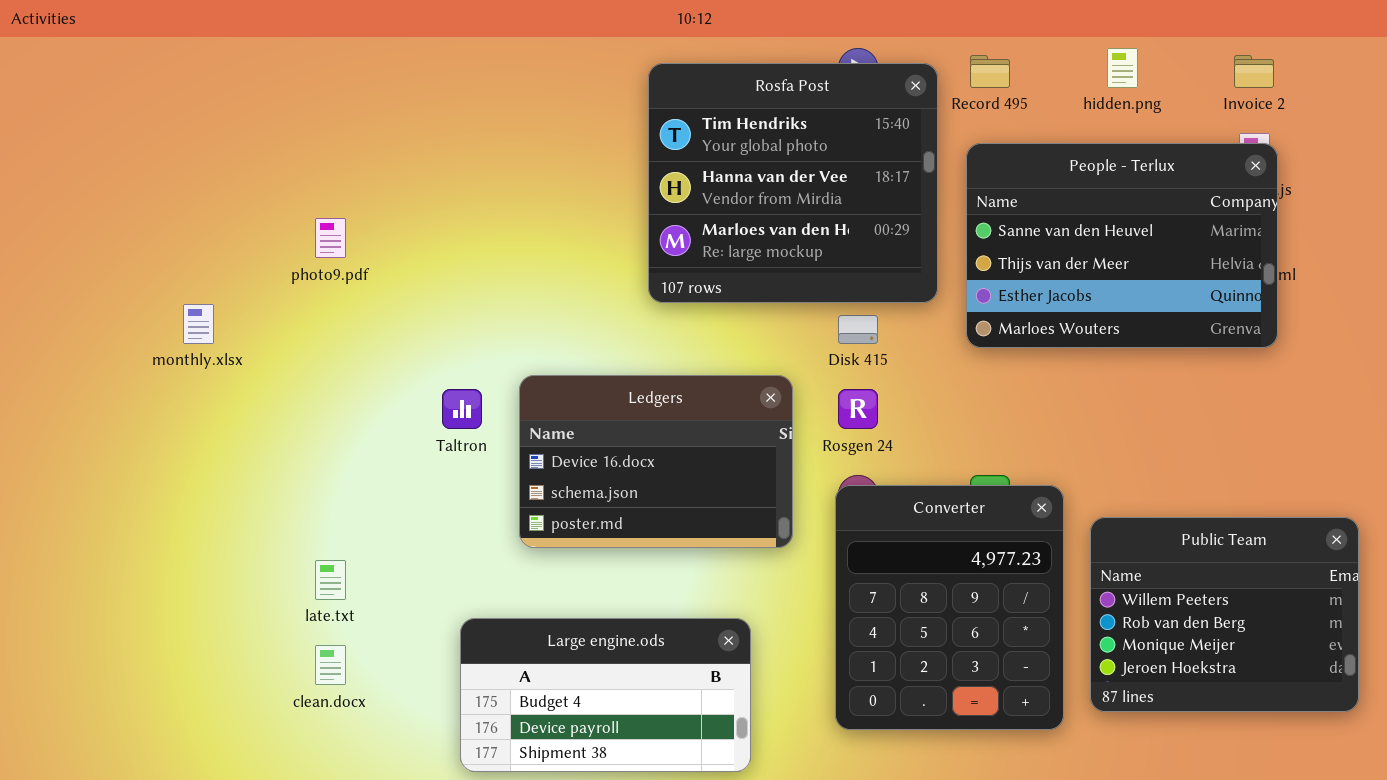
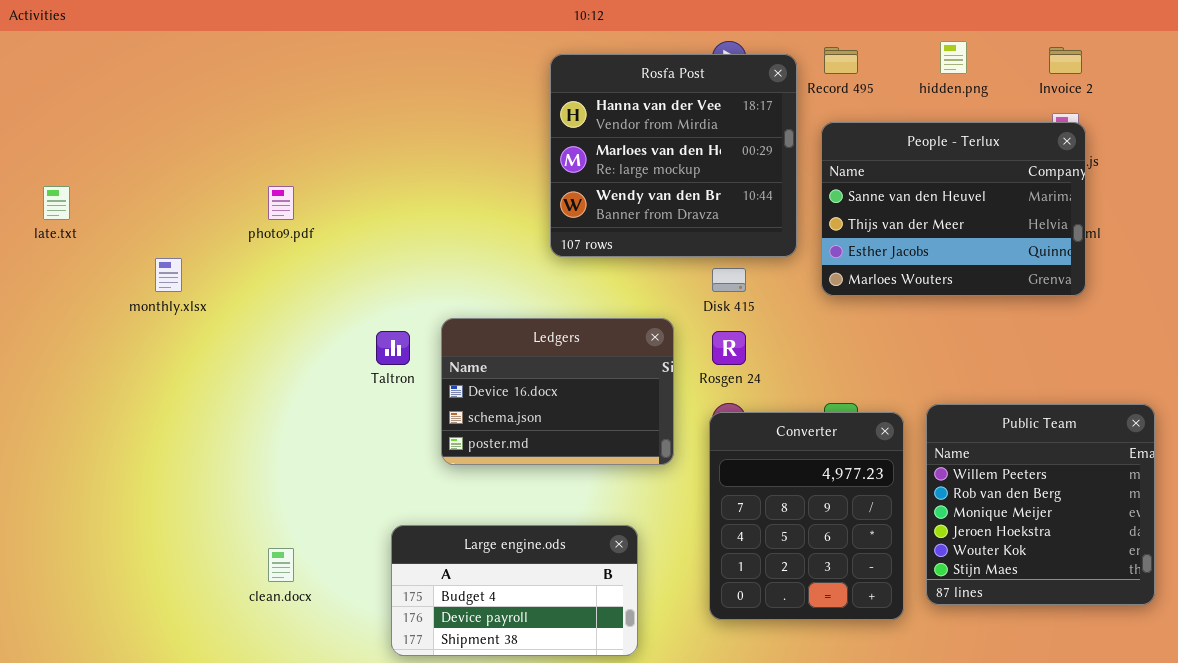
Rosfa Post: [648,63,938,303] -> [550,54,797,257], scrolled down 1 row
Public Team: [1090,517,1359,712] -> [926,404,1155,605], resized
late.txt: [315,560,346,600] -> [43,186,70,220], moved

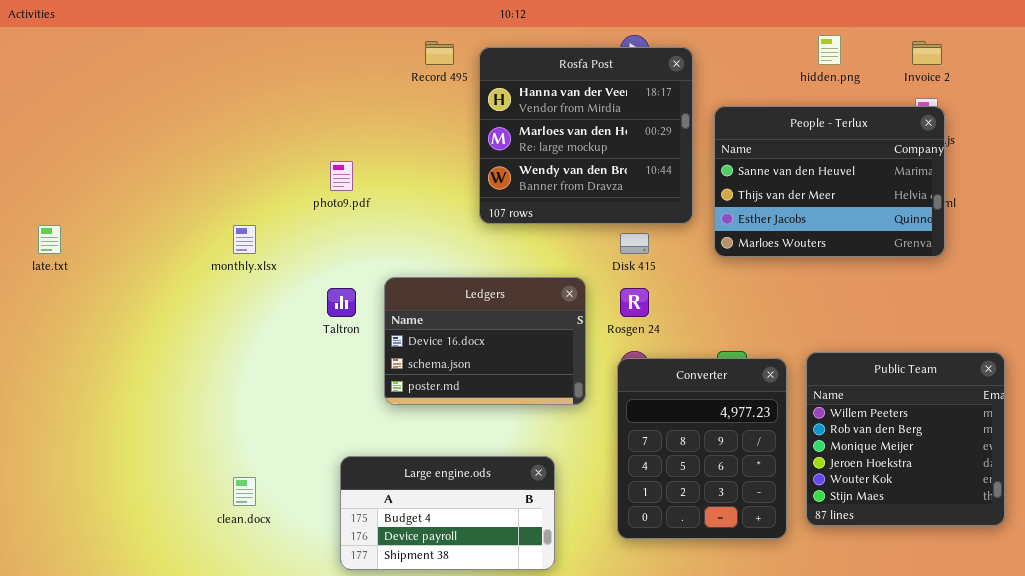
Record 495: [824,47,858,74] -> [425,41,454,65], moved
late.txt: [43,186,70,220] -> [38,225,61,254], moved
photo9.pdf: [268,186,294,220] -> [330,161,353,191], moved
monthly.xlsx: [155,258,182,292] -> [233,225,256,254], moved

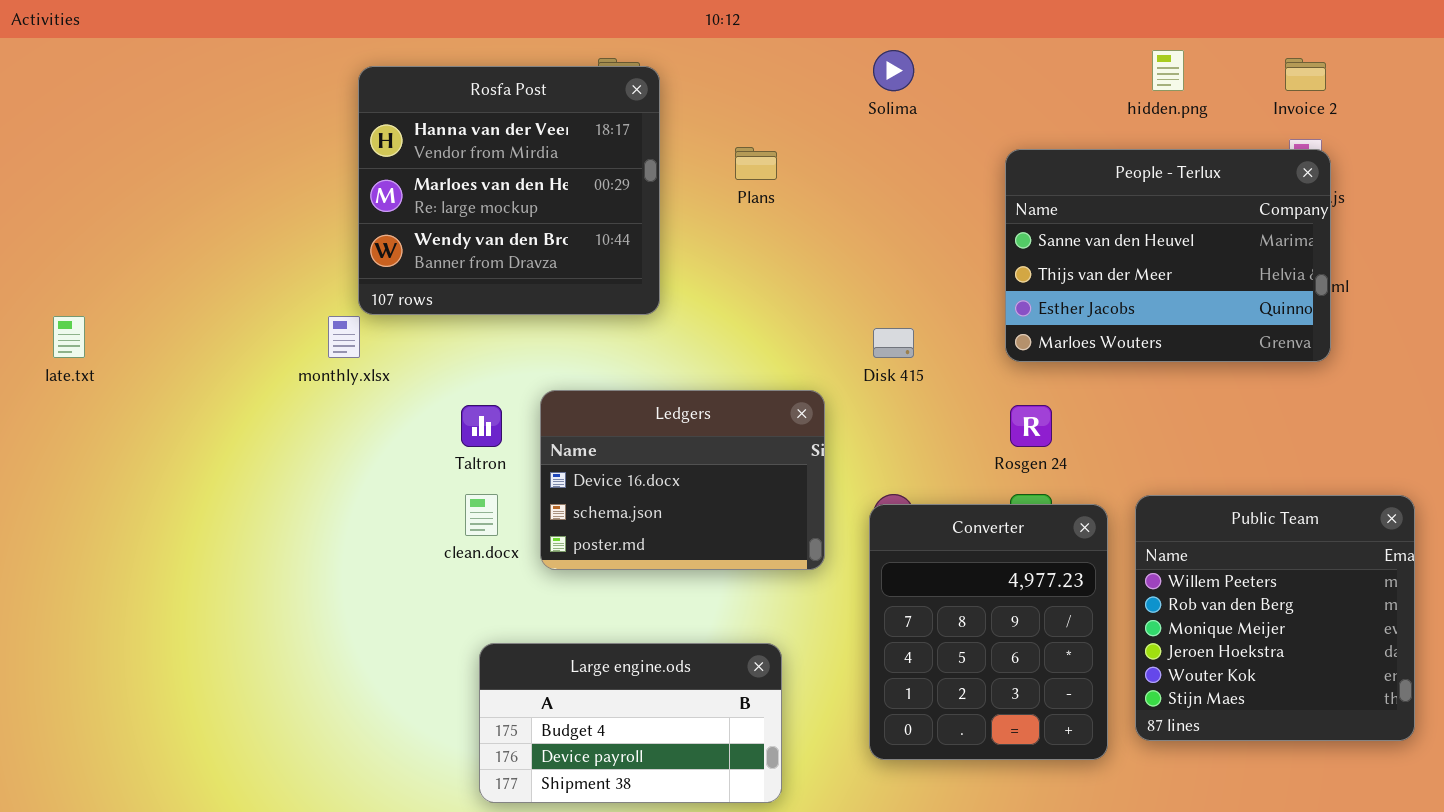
Rosfa Post: [479,47,693,224] -> [358,66,660,315], moved
Rosgen 24: [620,288,649,317] -> [1010,405,1052,447], moved
clean.docx: [233,477,256,506] -> [465,494,498,536], moved

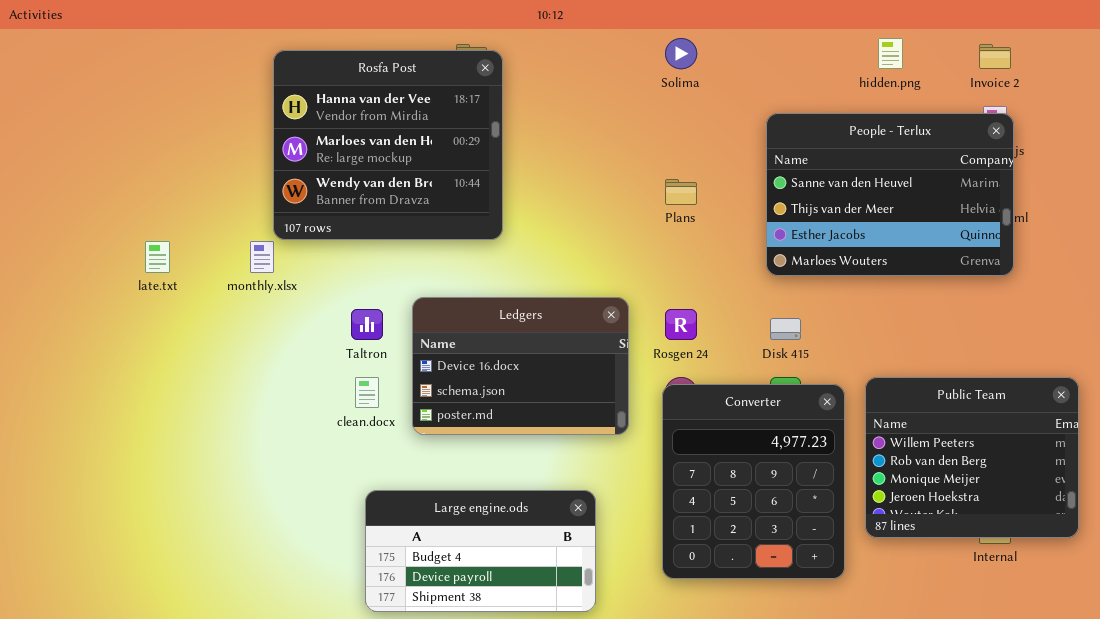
Plans: [735,147,777,180] -> [665,179,697,205], moved
late.txt: [53,316,85,358] -> [145,241,170,273], moved
Disk 415: [873,328,914,358] -> [770,318,801,340], moved
Rosgen 24: [1010,405,1052,447] -> [665,309,697,340], moved
Public Team: [1135,495,1415,741] -> [865,377,1079,538], resized

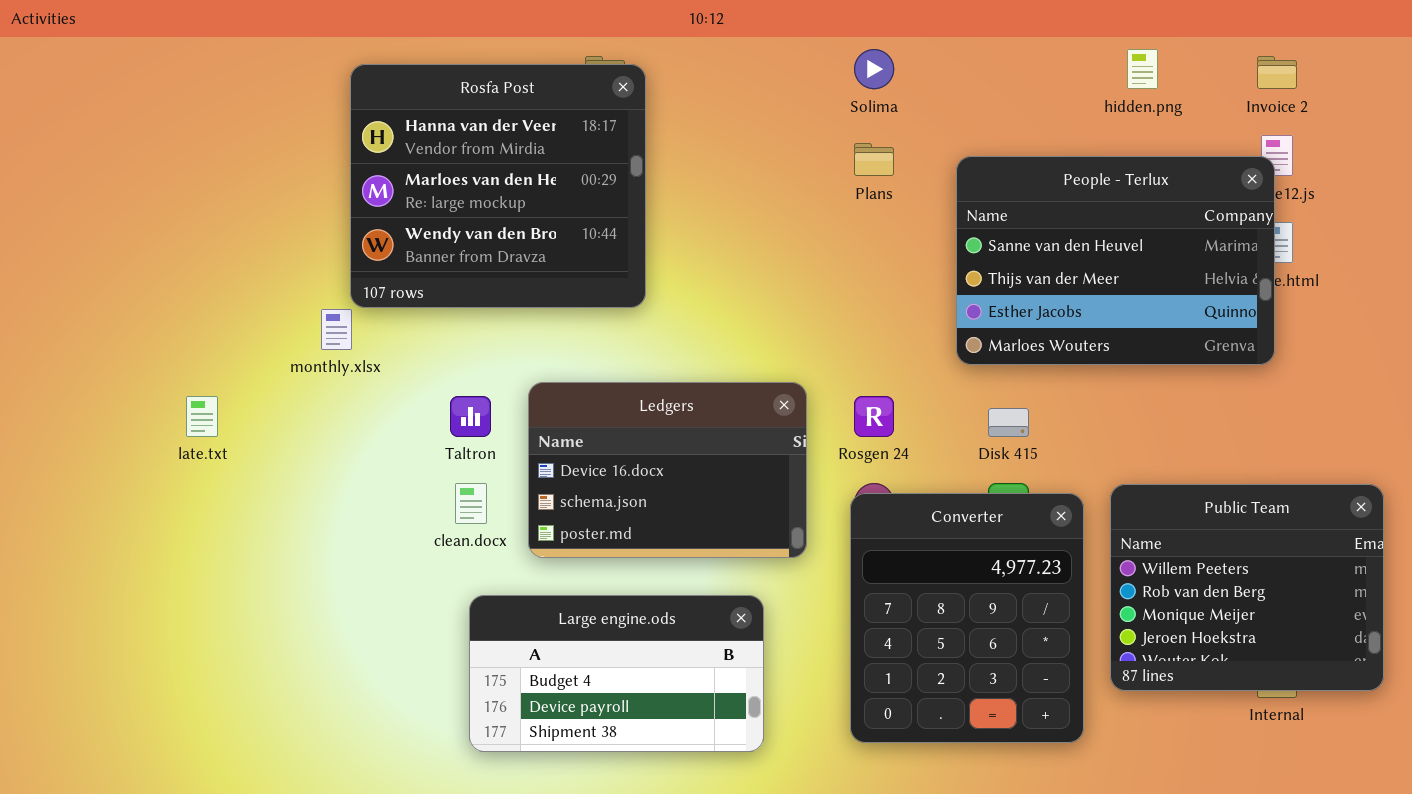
People - Terlux: [766,113,1014,276] -> [956,156,1275,365], moved
Plans: [665,179,697,205] -> [854,143,894,176], moved
late.txt: [145,241,170,273] -> [186,396,218,437], moved
Large engine.ods: [365,490,596,612] -> [469,595,764,752], moved

